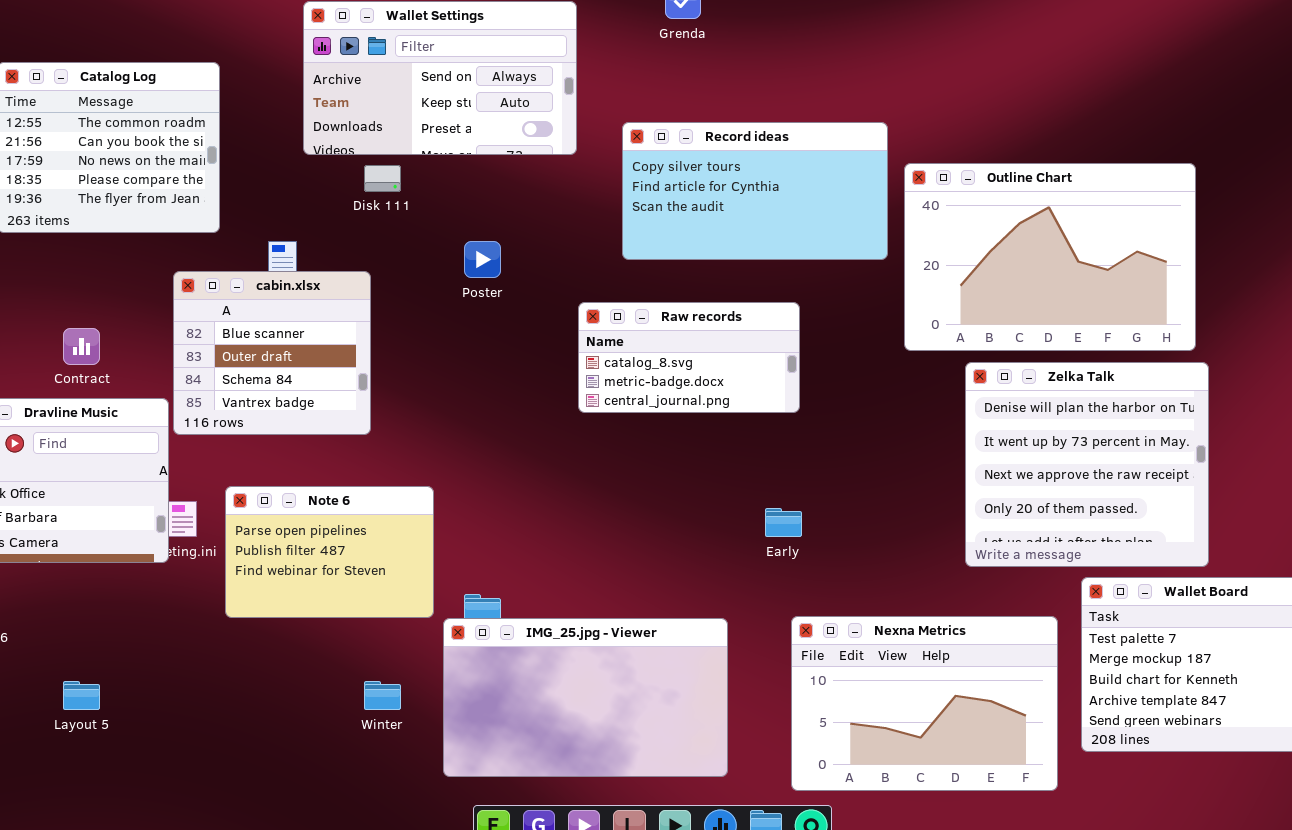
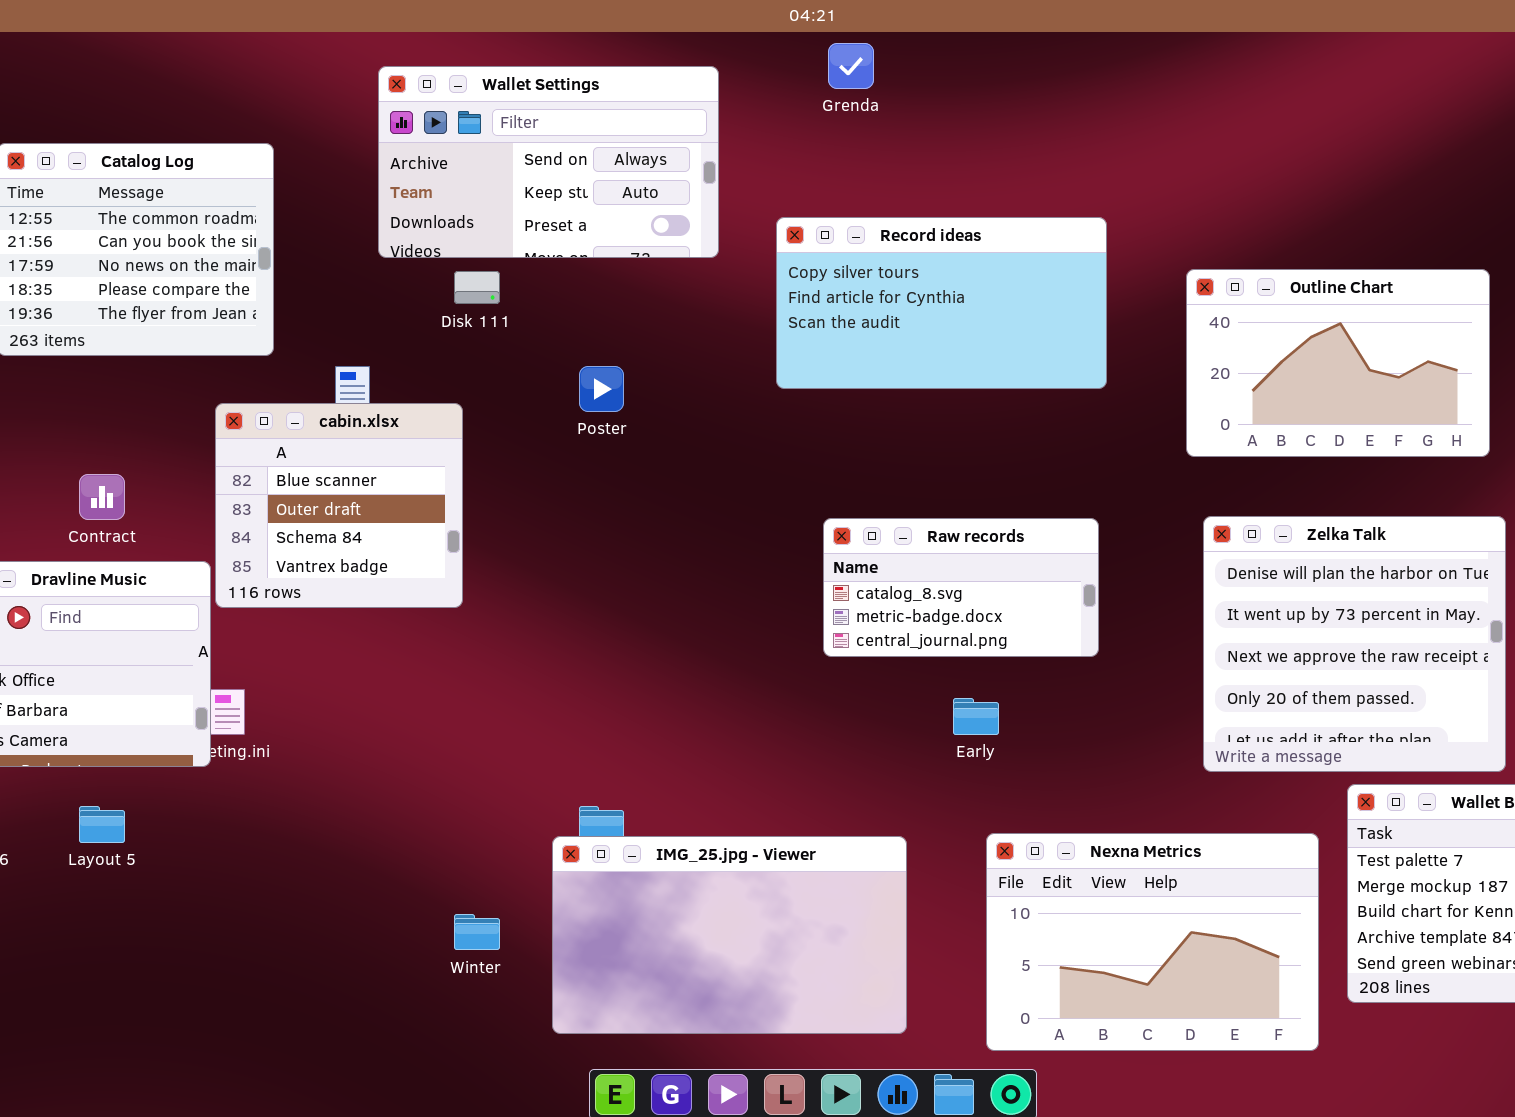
Outline Chart: [904,163,1196,351] -> [1186,269,1490,457], resized
Raw records: [578,302,800,413] -> [823,518,1099,657], moved
Note 6: [225,486,434,618] -> none, closed
Layout 5: [63,681,100,710] -> [79,806,125,843], moved

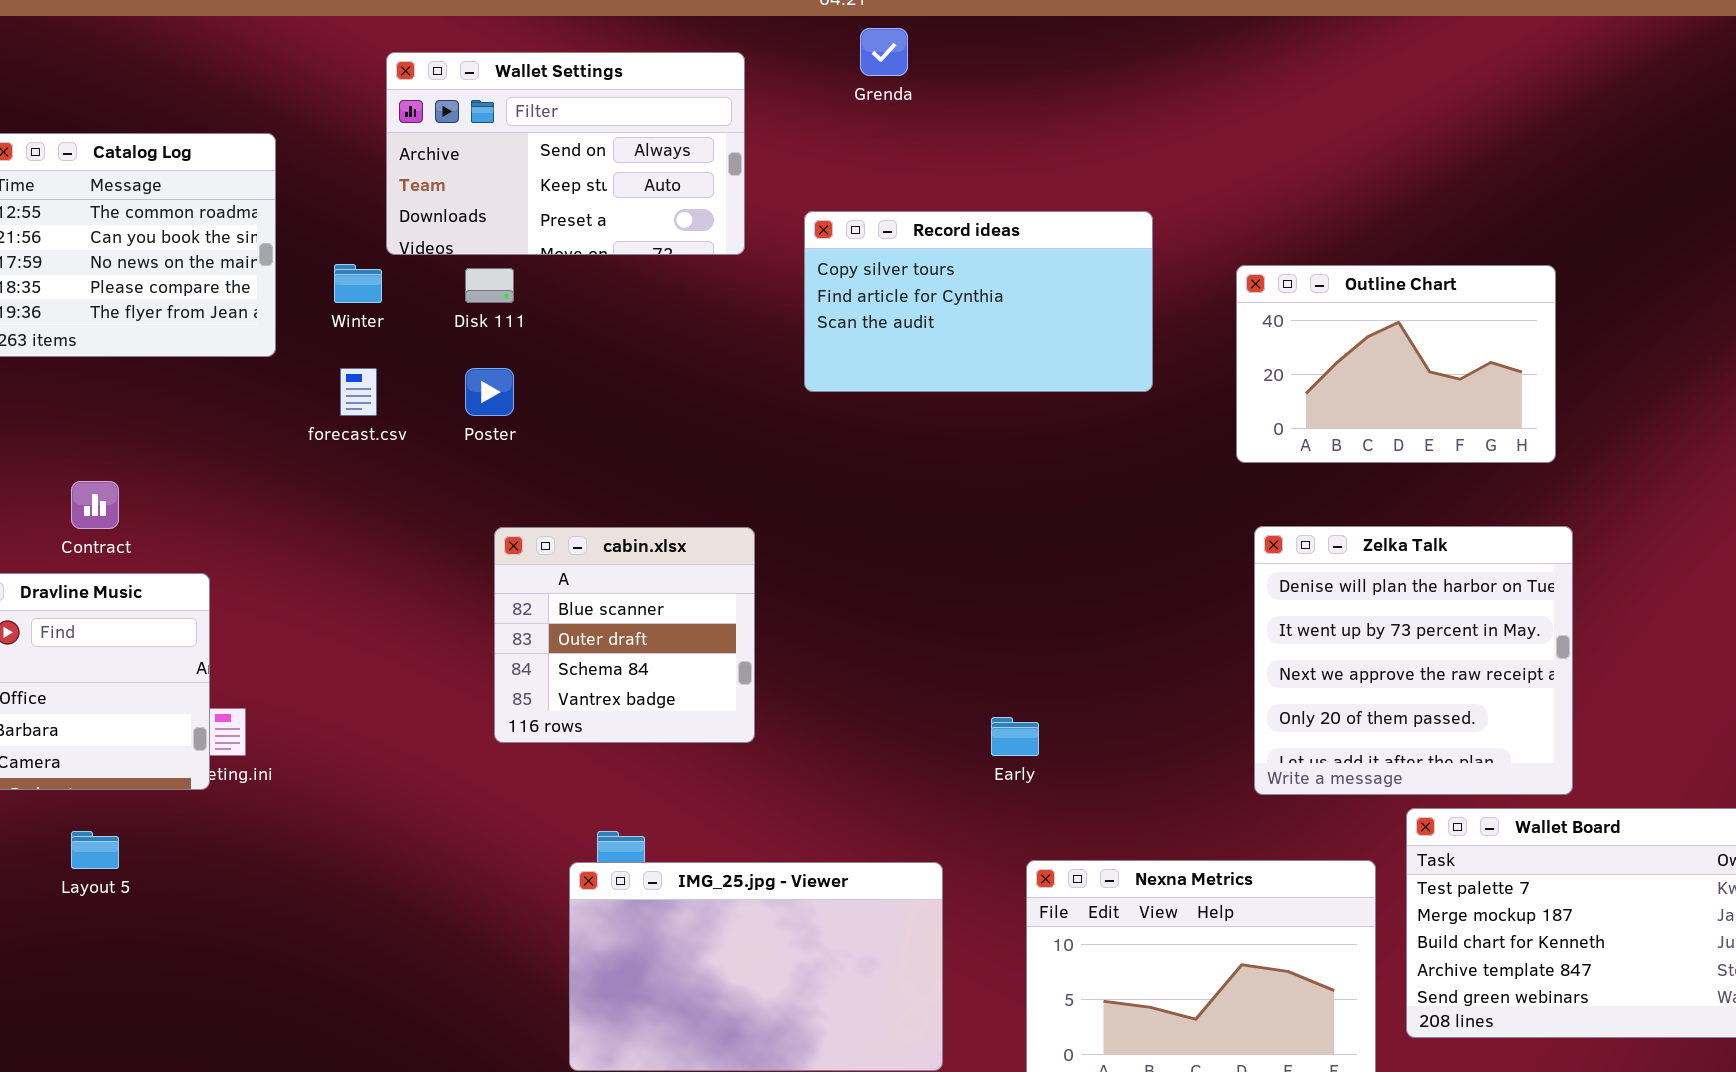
Poster: [579,366,624,412] -> [465,368,514,416], moved
cabin.xlsx: [215,403,463,608] -> [494,527,755,743], moved
Raw records: [823,518,1099,657] -> none, closed
Winter: [454,914,500,950] -> [334,264,382,303], moved

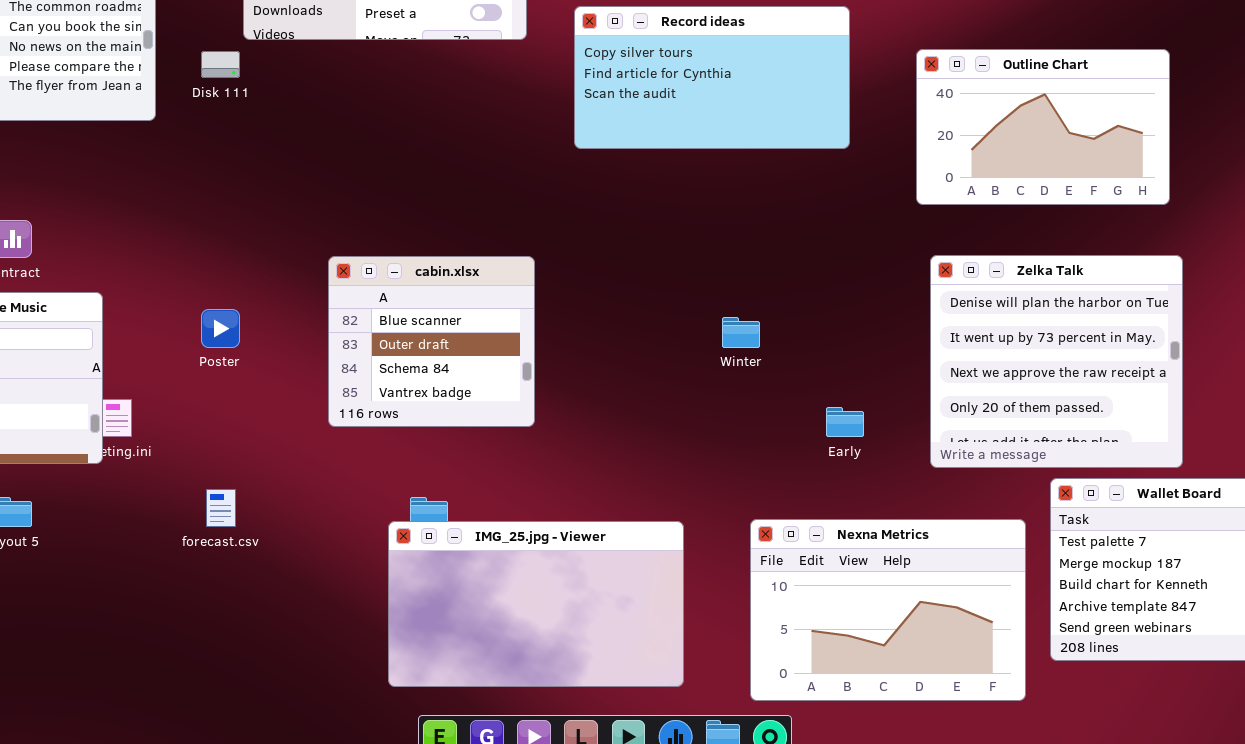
Winter: [334,264,382,303] -> [722,317,760,348], moved
Disk 111: [465,268,514,303] -> [201,51,240,78], moved
forecast.csv: [340,368,377,416] -> [206,489,236,527], moved
Poster: [465,368,514,416] -> [201,309,240,348], moved
Early: [991,717,1039,756] -> [826,407,864,437], moved

